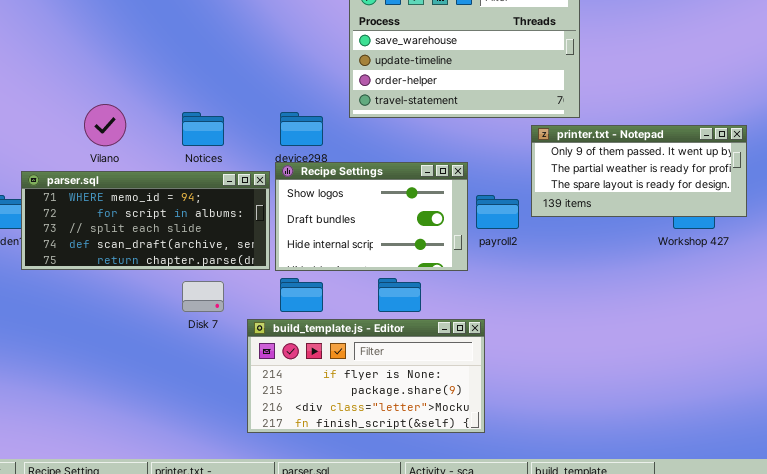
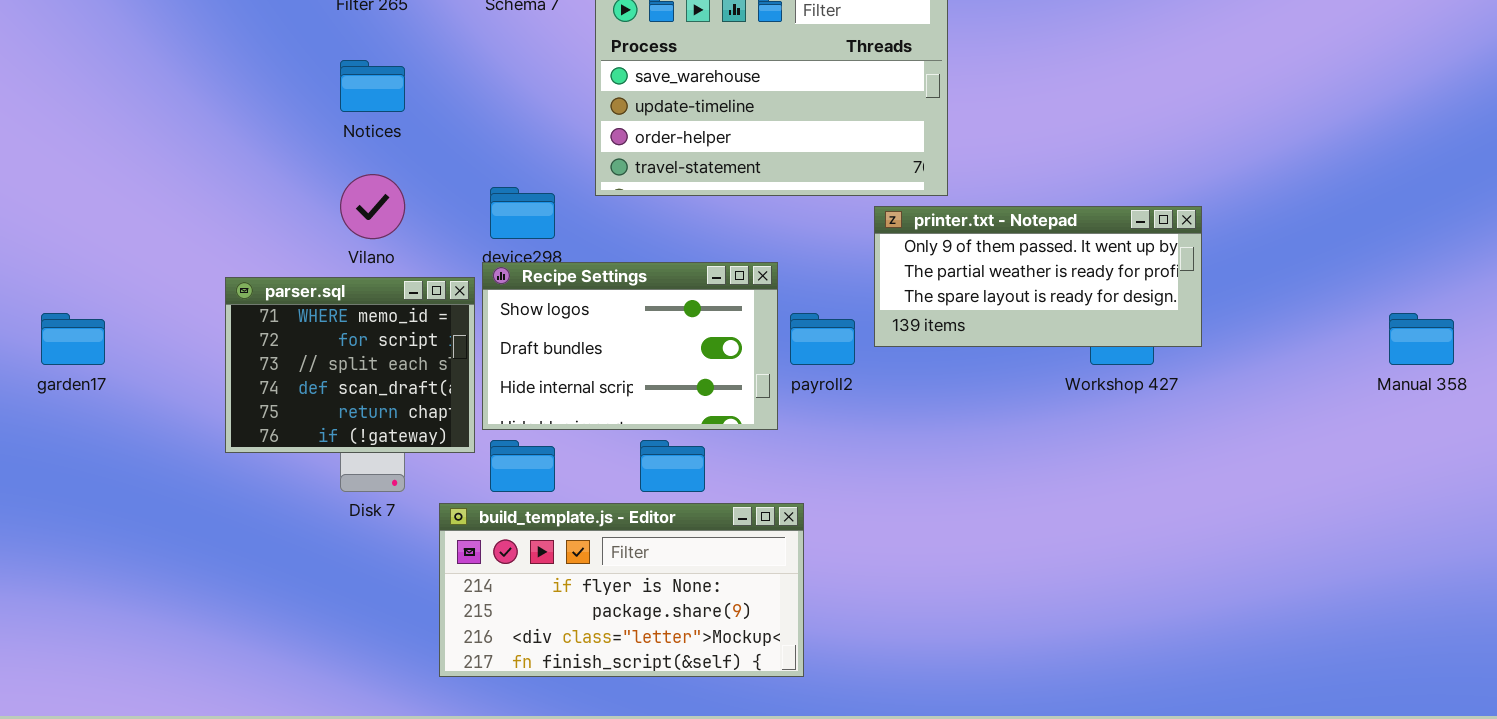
Vilano: [84,104,126,146] -> [340,174,405,239], moved
Notices: [182,112,224,146] -> [340,60,405,112], moved
parser.sql: [21,171,270,270] -> [225,277,475,453], resized

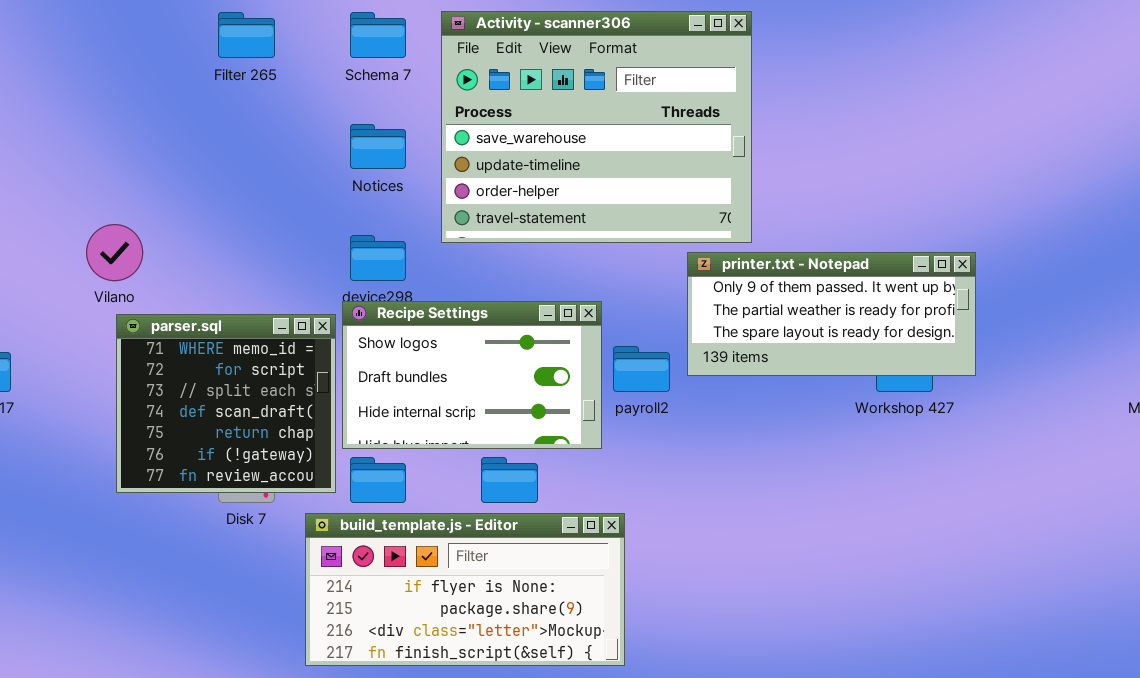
Notices: [340,60,405,112] -> [350,124,406,169], moved
Vilano: [340,174,405,239] -> [86,224,143,281], moved
parser.sql: [225,277,475,453] -> [116,314,336,493], resized

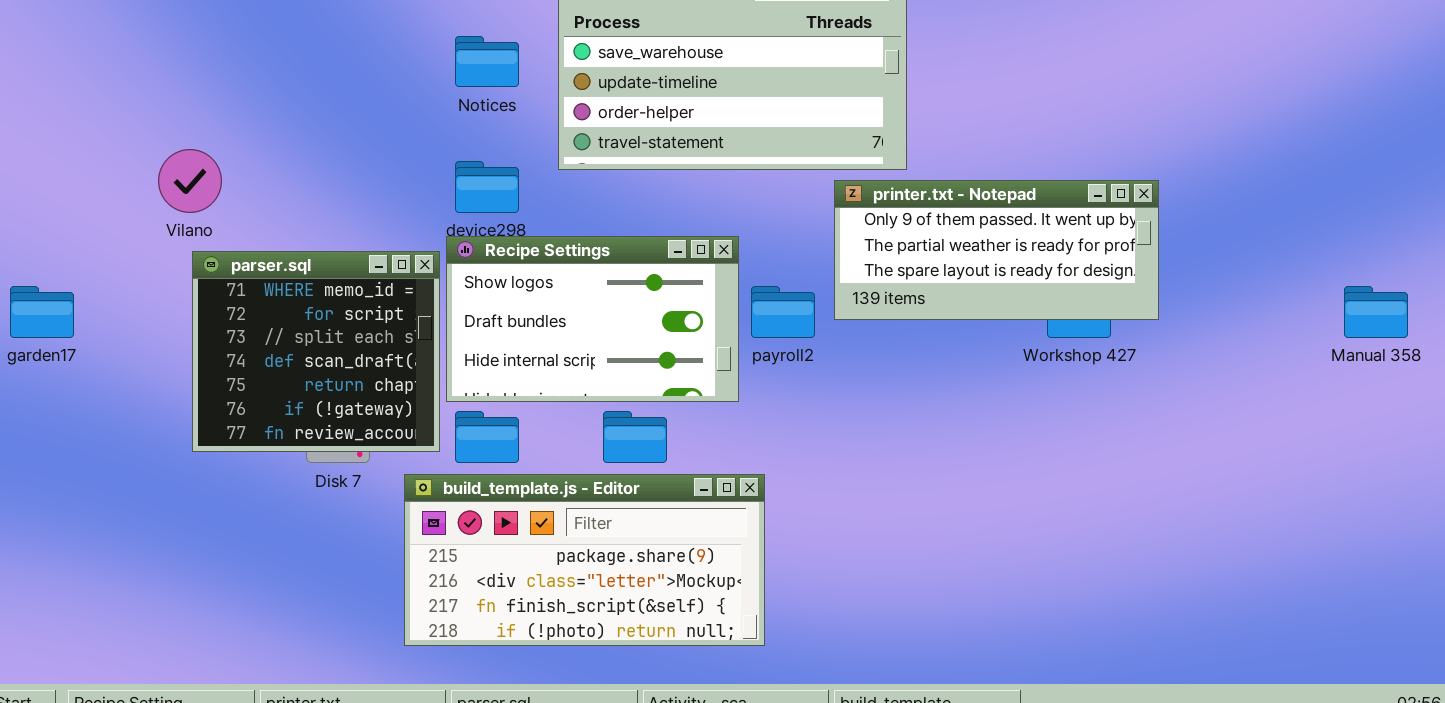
build_template.js - Editor: [305,513,625,666] -> [404,474,765,646], scrolled down 1 row

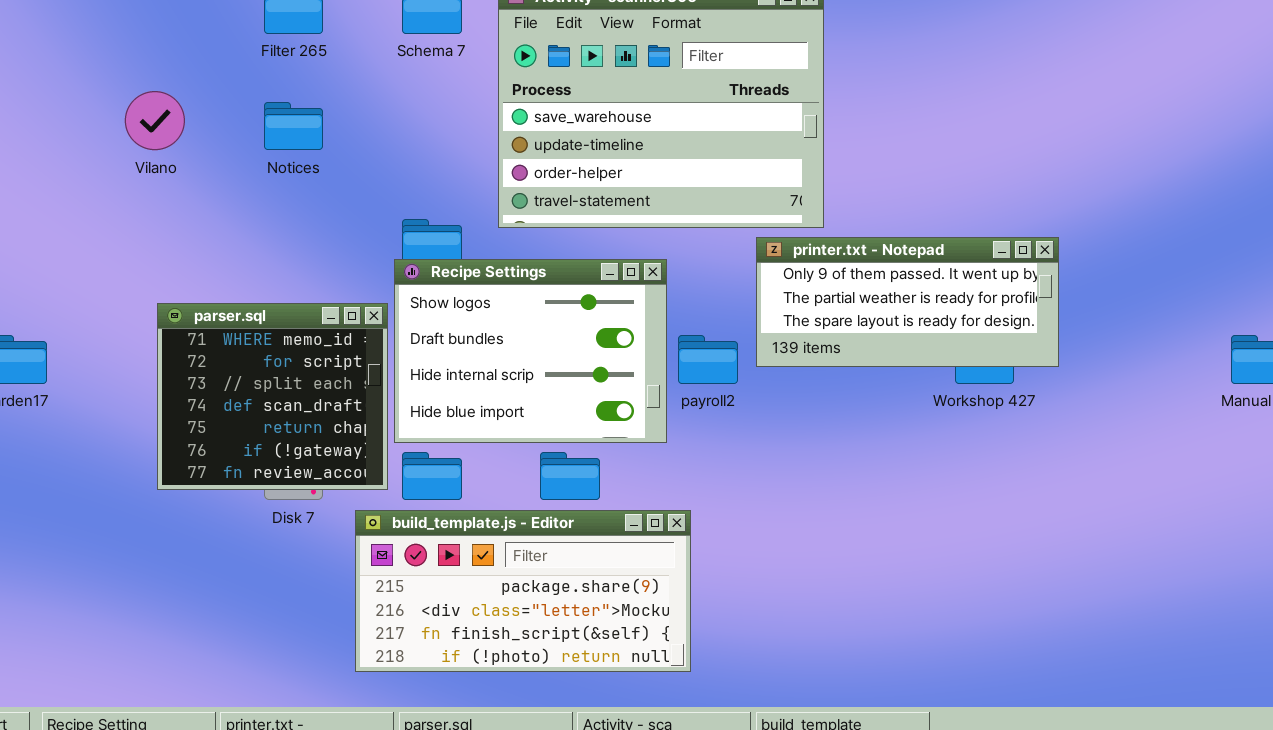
Notices: [455,36,519,87] -> [264,102,323,150], moved
Vilano: [158,149,222,213] -> [125,91,185,150], moved
Recipe Settings: [446,236,739,402] -> [394,259,667,443], resized

